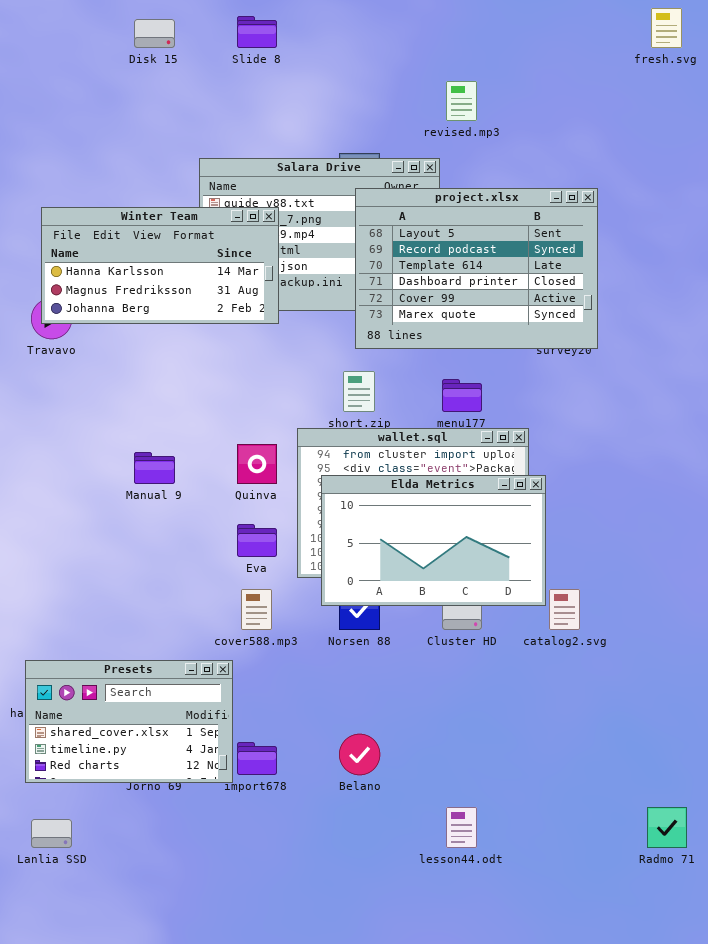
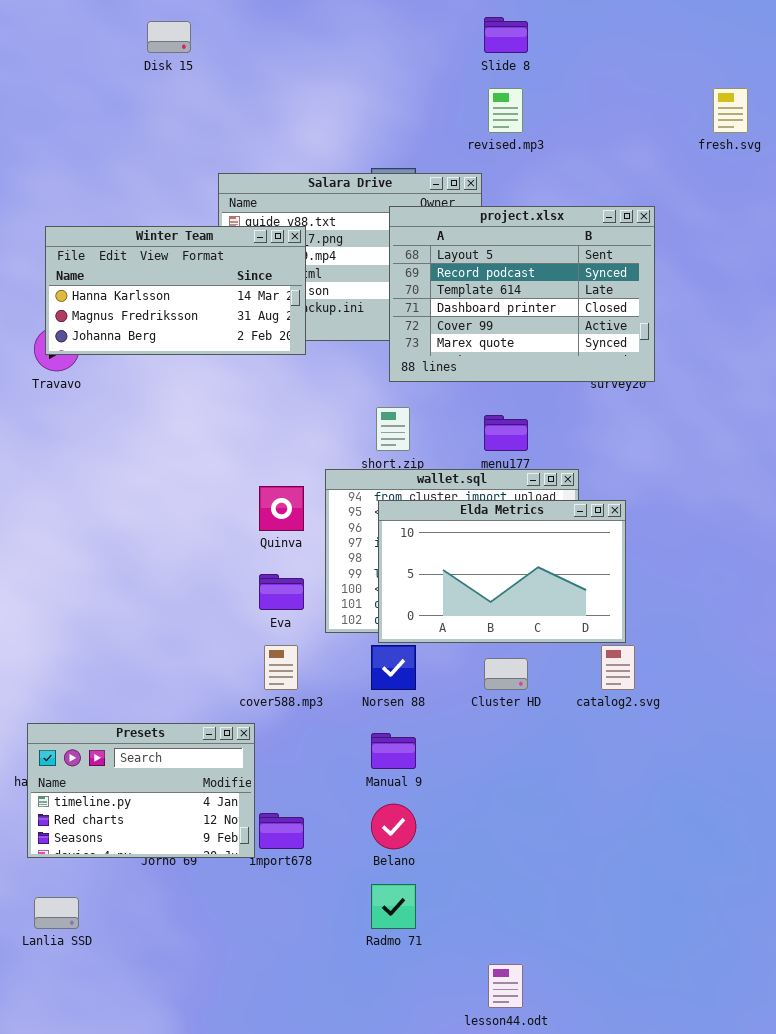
fresh.svg: [651,8,682,48] -> [713,88,748,133], moved
Slide 8: [237,16,277,48] -> [484,17,528,53], moved
Manual 9: [134,452,175,484] -> [371,733,416,769], moved
Elda Metrics: [321,475,546,606] -> [378,500,626,643], moved
Presets: [25,660,233,783] -> [27,723,255,858], scrolled down 1 row
lesson44.odt: [446,807,477,848] -> [488,964,523,1008], moved
Radmo 71: [647,807,687,848] -> [371,884,416,929], moved

